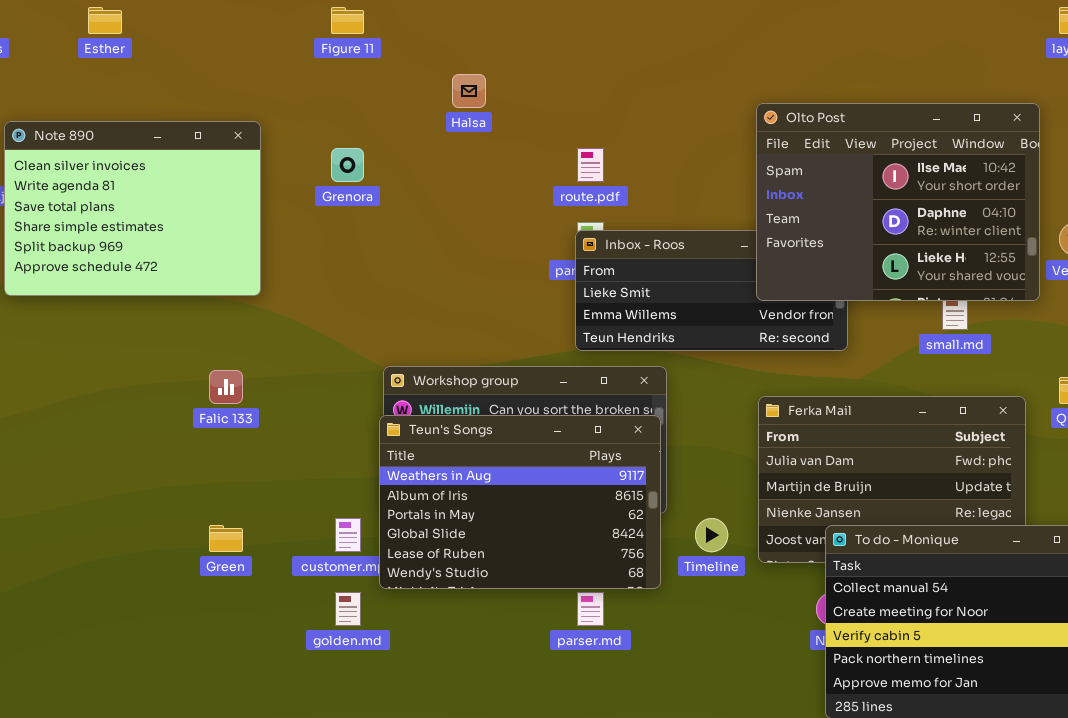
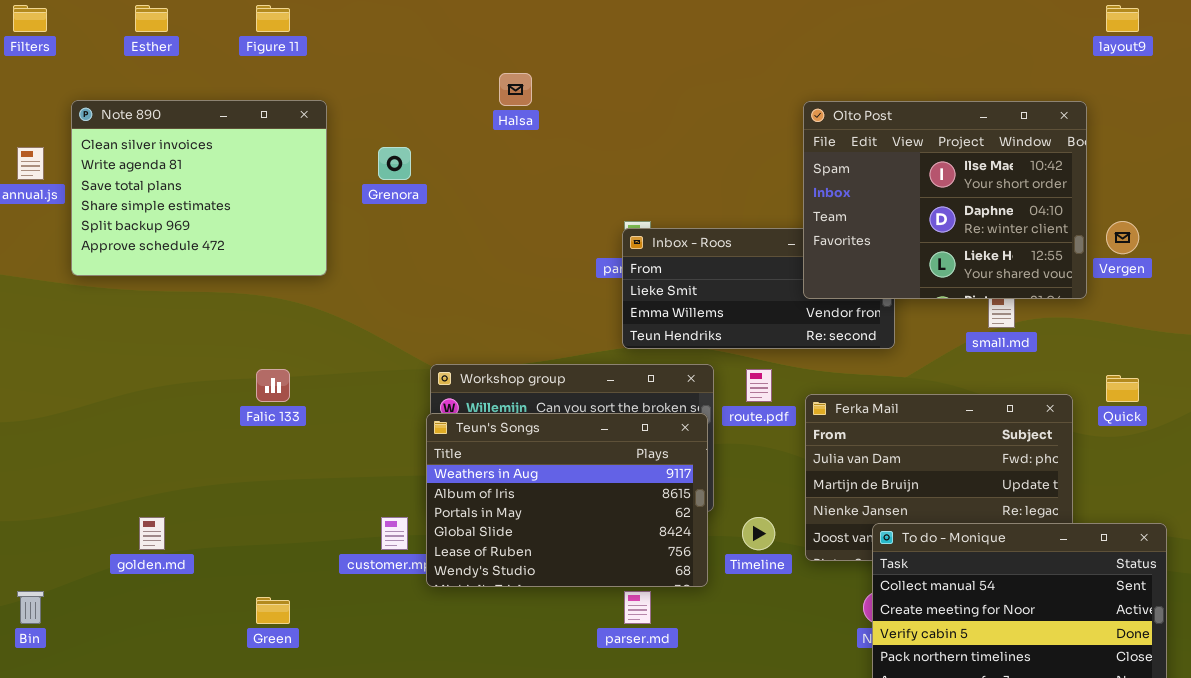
Figure 11: [331,7,364,34] -> [256,5,290,32], moved
Note 890: [4,121,261,296] -> [71,100,327,276], moved
route.pdf: [577,148,604,182] -> [746,369,772,402], moved
Green: [209,525,243,552] -> [256,597,290,624], moved
golden.md: [335,592,361,626] -> [139,517,165,550], moved

